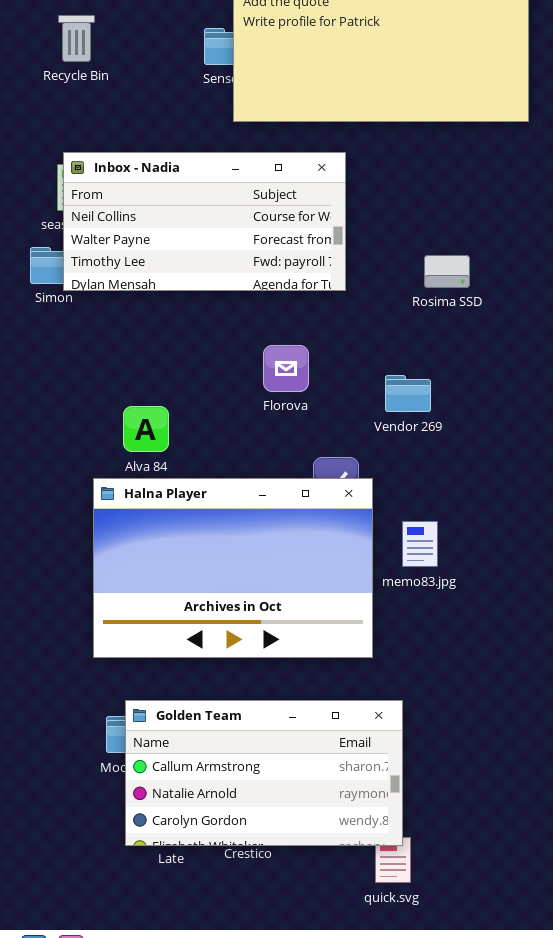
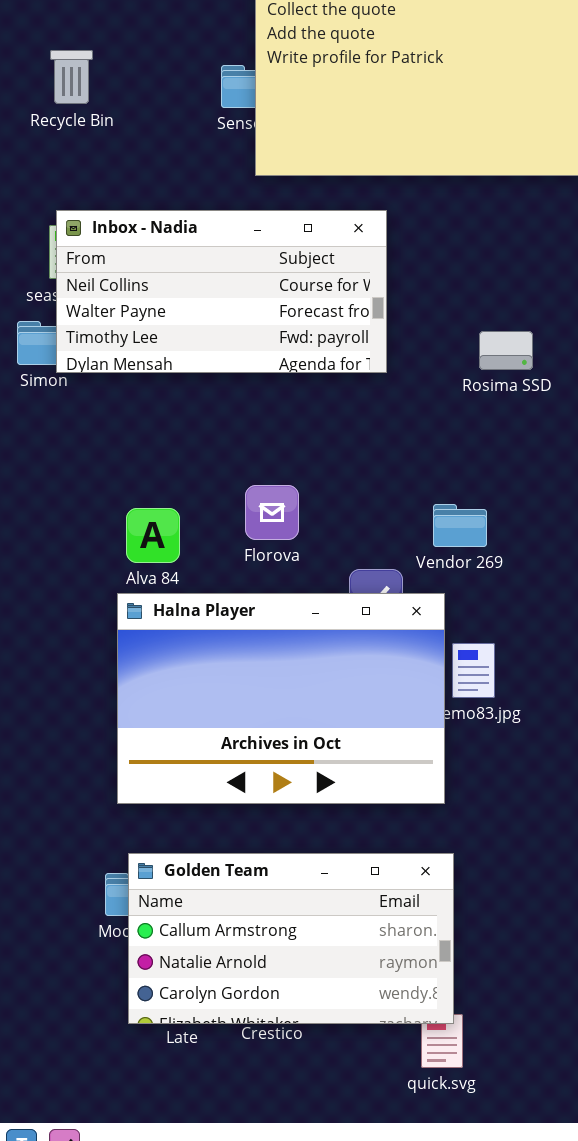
Florova: [263,345,309,392] -> [245,485,299,540], moved
Vendor 269: [385,375,431,412] -> [433,504,487,547], moved
Halna Player: [93,478,373,658] -> [117,593,445,804], moved

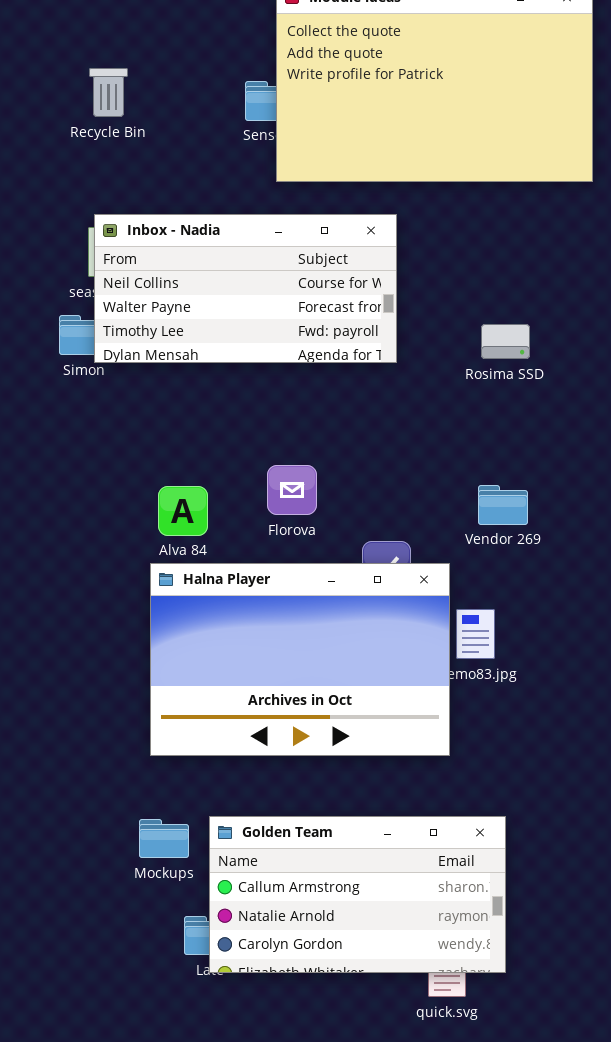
Vendor 269: [433,504,487,547] -> [478,485,528,525], moved
Golden Team: [128,853,454,1024] -> [209,816,506,973], moved

